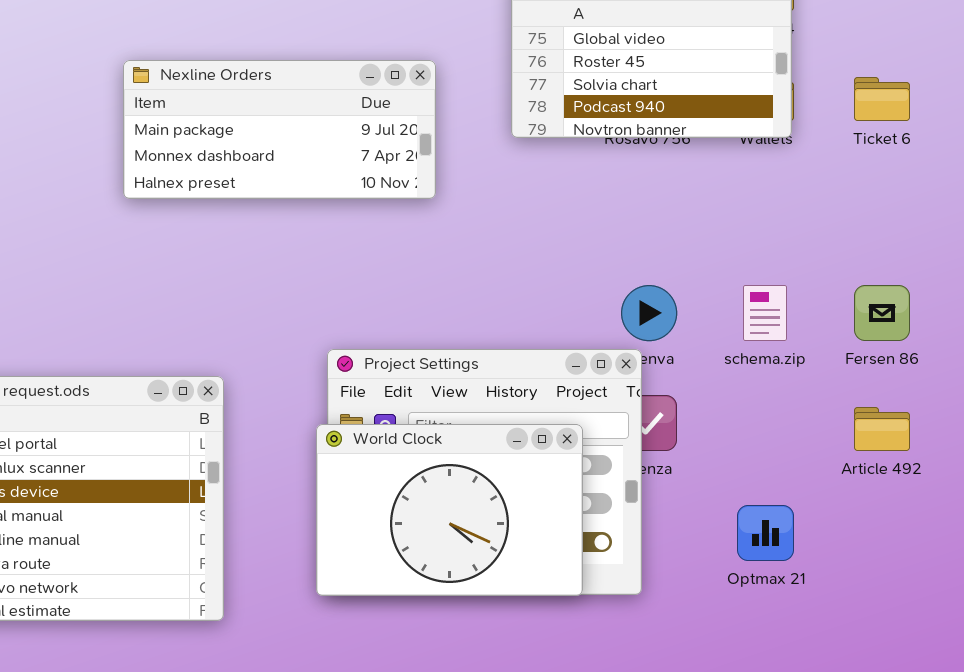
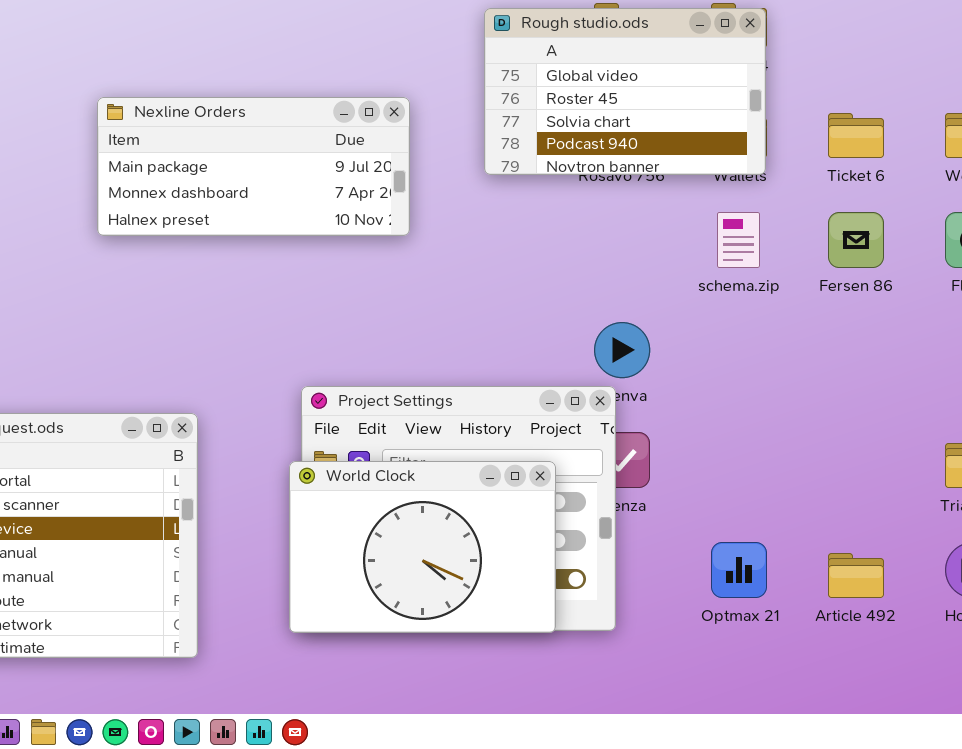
schema.zip: [743,285,787,341] -> [717,212,760,268], moved
Fersen 86: [854,285,910,341] -> [828,212,884,268], moved
Article 492: [854,407,910,451] -> [828,553,884,598], moved

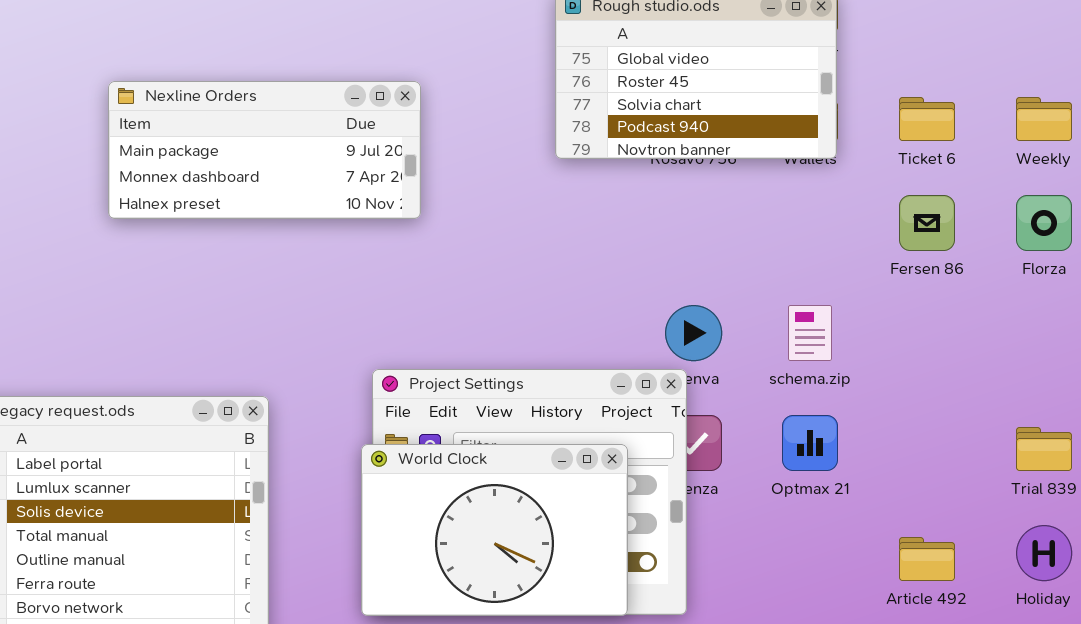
Nexline Orders: [97,97,410,236] -> [108,81,421,219], moved
schema.zip: [717,212,760,268] -> [788,305,832,361], moved
Optmax 21: [711,542,767,598] -> [782,415,838,471], moved

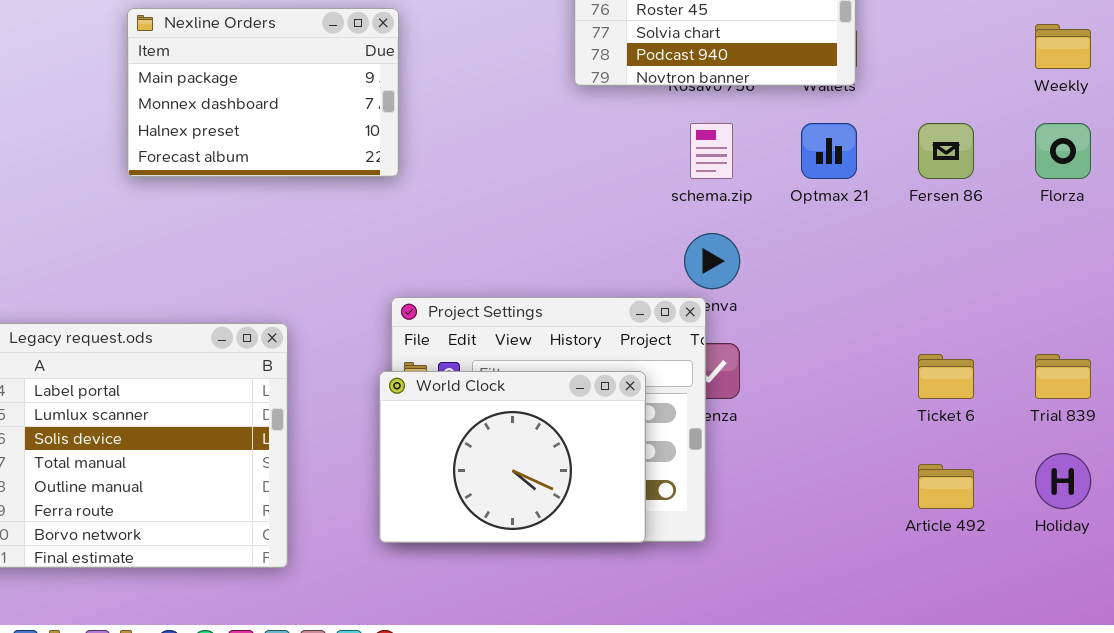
Nexline Orders: [108,81,421,219] -> [127,8,399,177], resized
Ticket 6: [899,97,955,141] -> [918,354,974,399], moved
schema.zip: [788,305,832,361] -> [690,123,733,179], moved
Optmax 21: [782,415,838,471] -> [801,123,857,179], moved

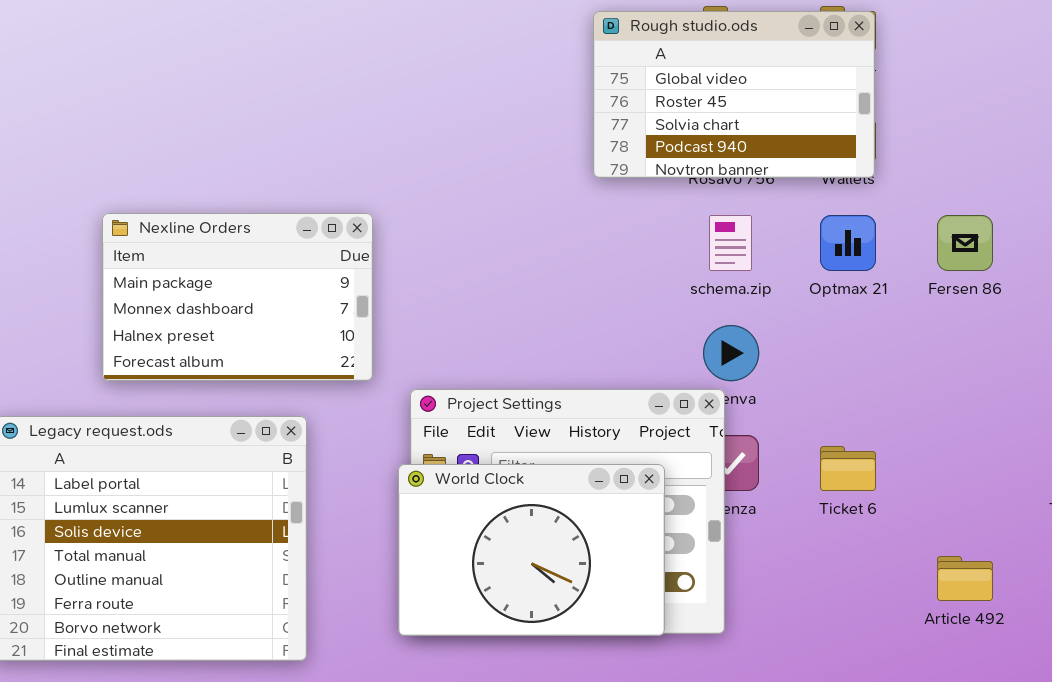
Nexline Orders: [127,8,399,177] -> [102,213,373,381], moved
Ticket 6: [918,354,974,399] -> [820,446,876,491], moved

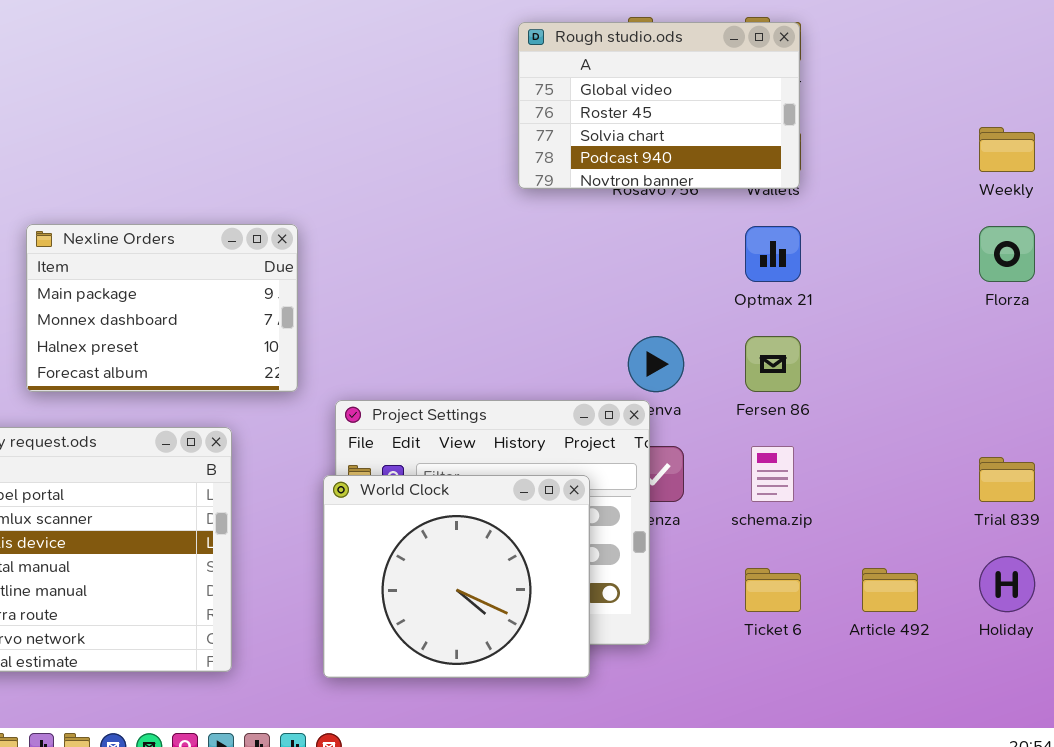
schema.zip: [709,215,752,271] -> [751,446,794,502], moved
Fersen 86: [937,215,993,271] -> [745,336,801,392], moved
Ticket 6: [820,446,876,491] -> [745,568,801,612], moved
World Clock: [398,464,665,636] -> [323,475,590,678], resized

